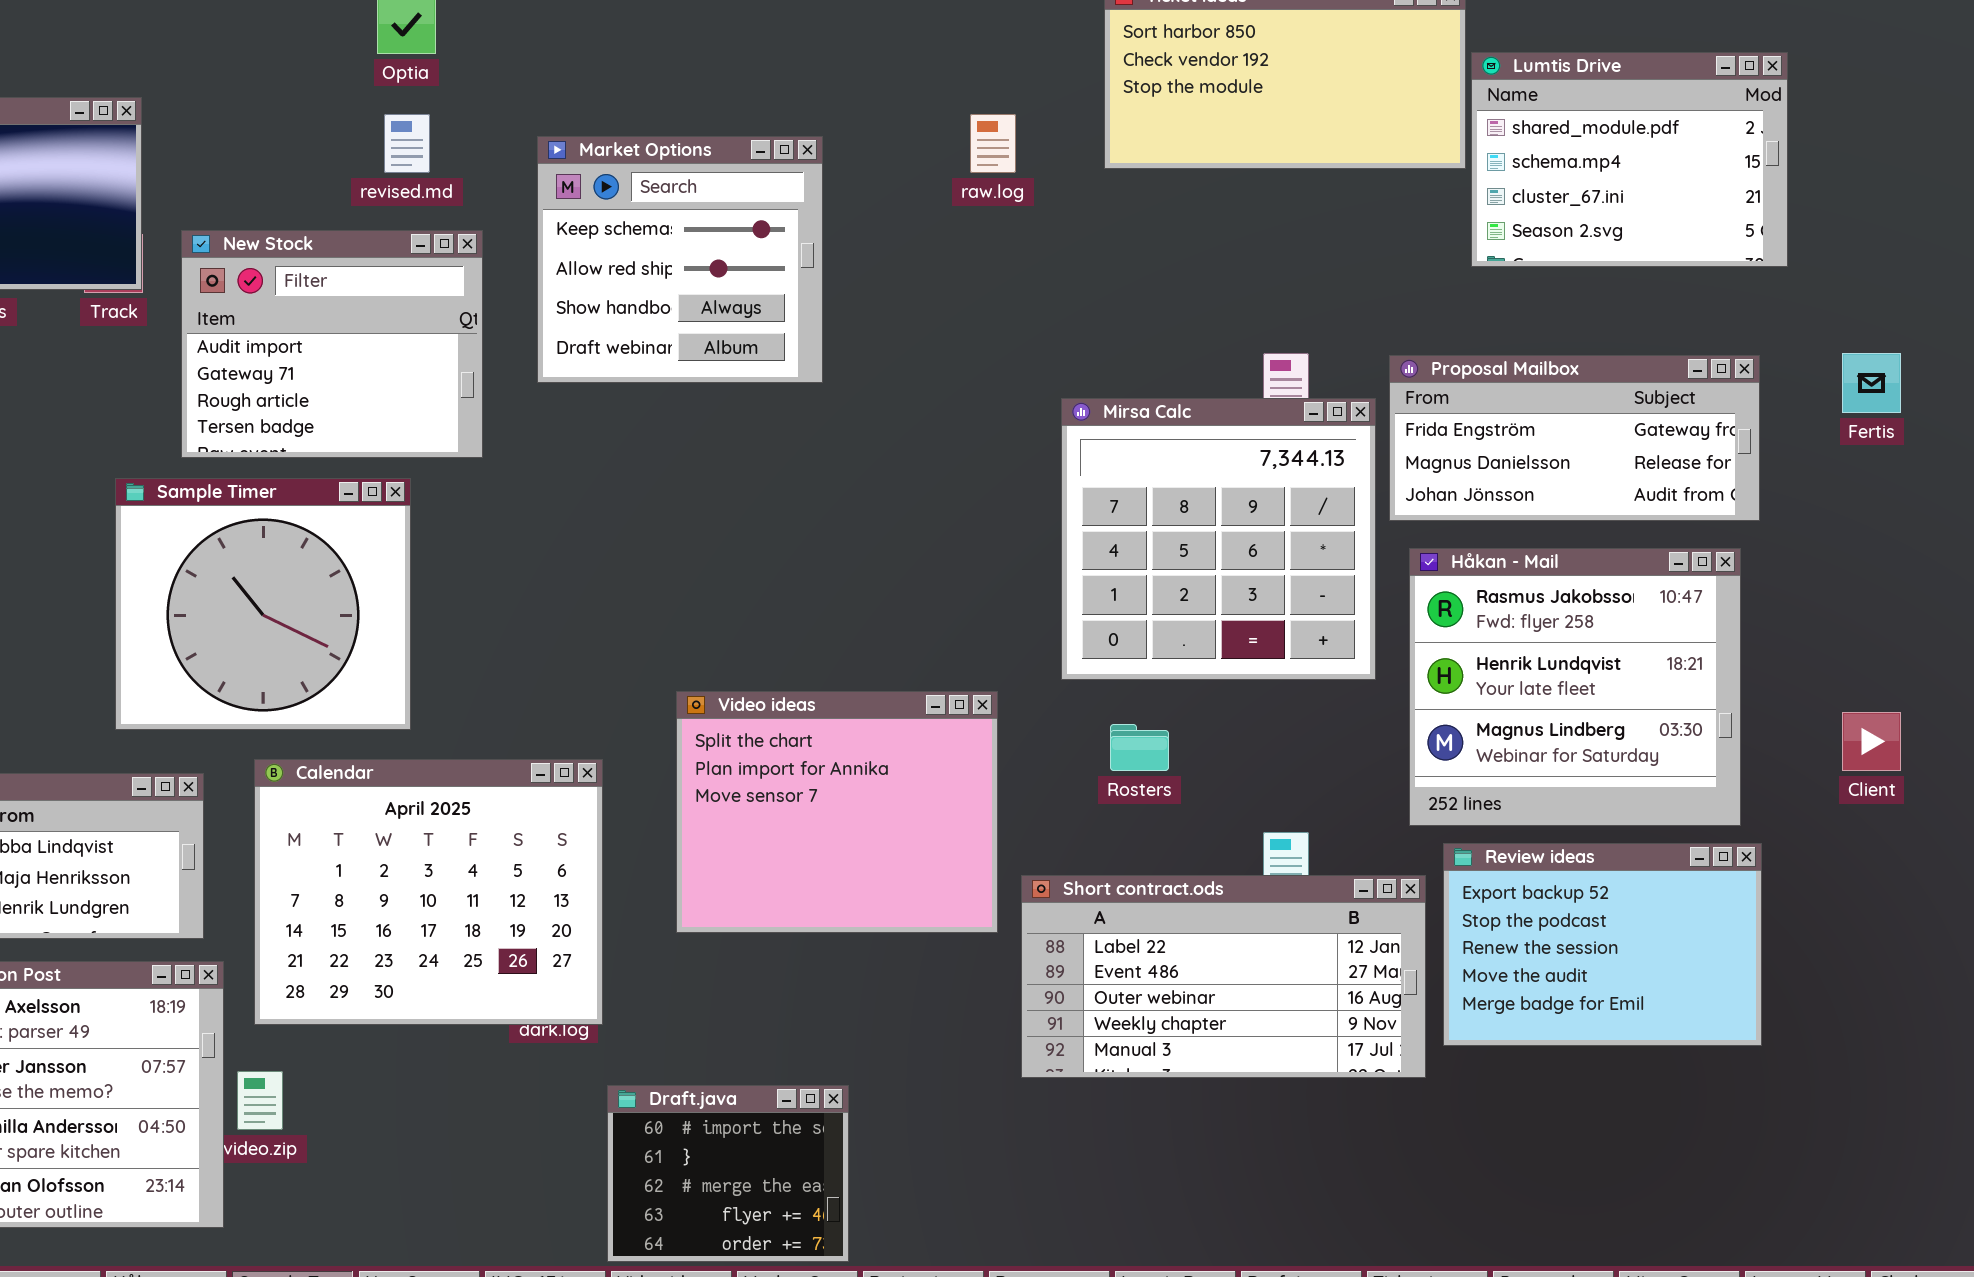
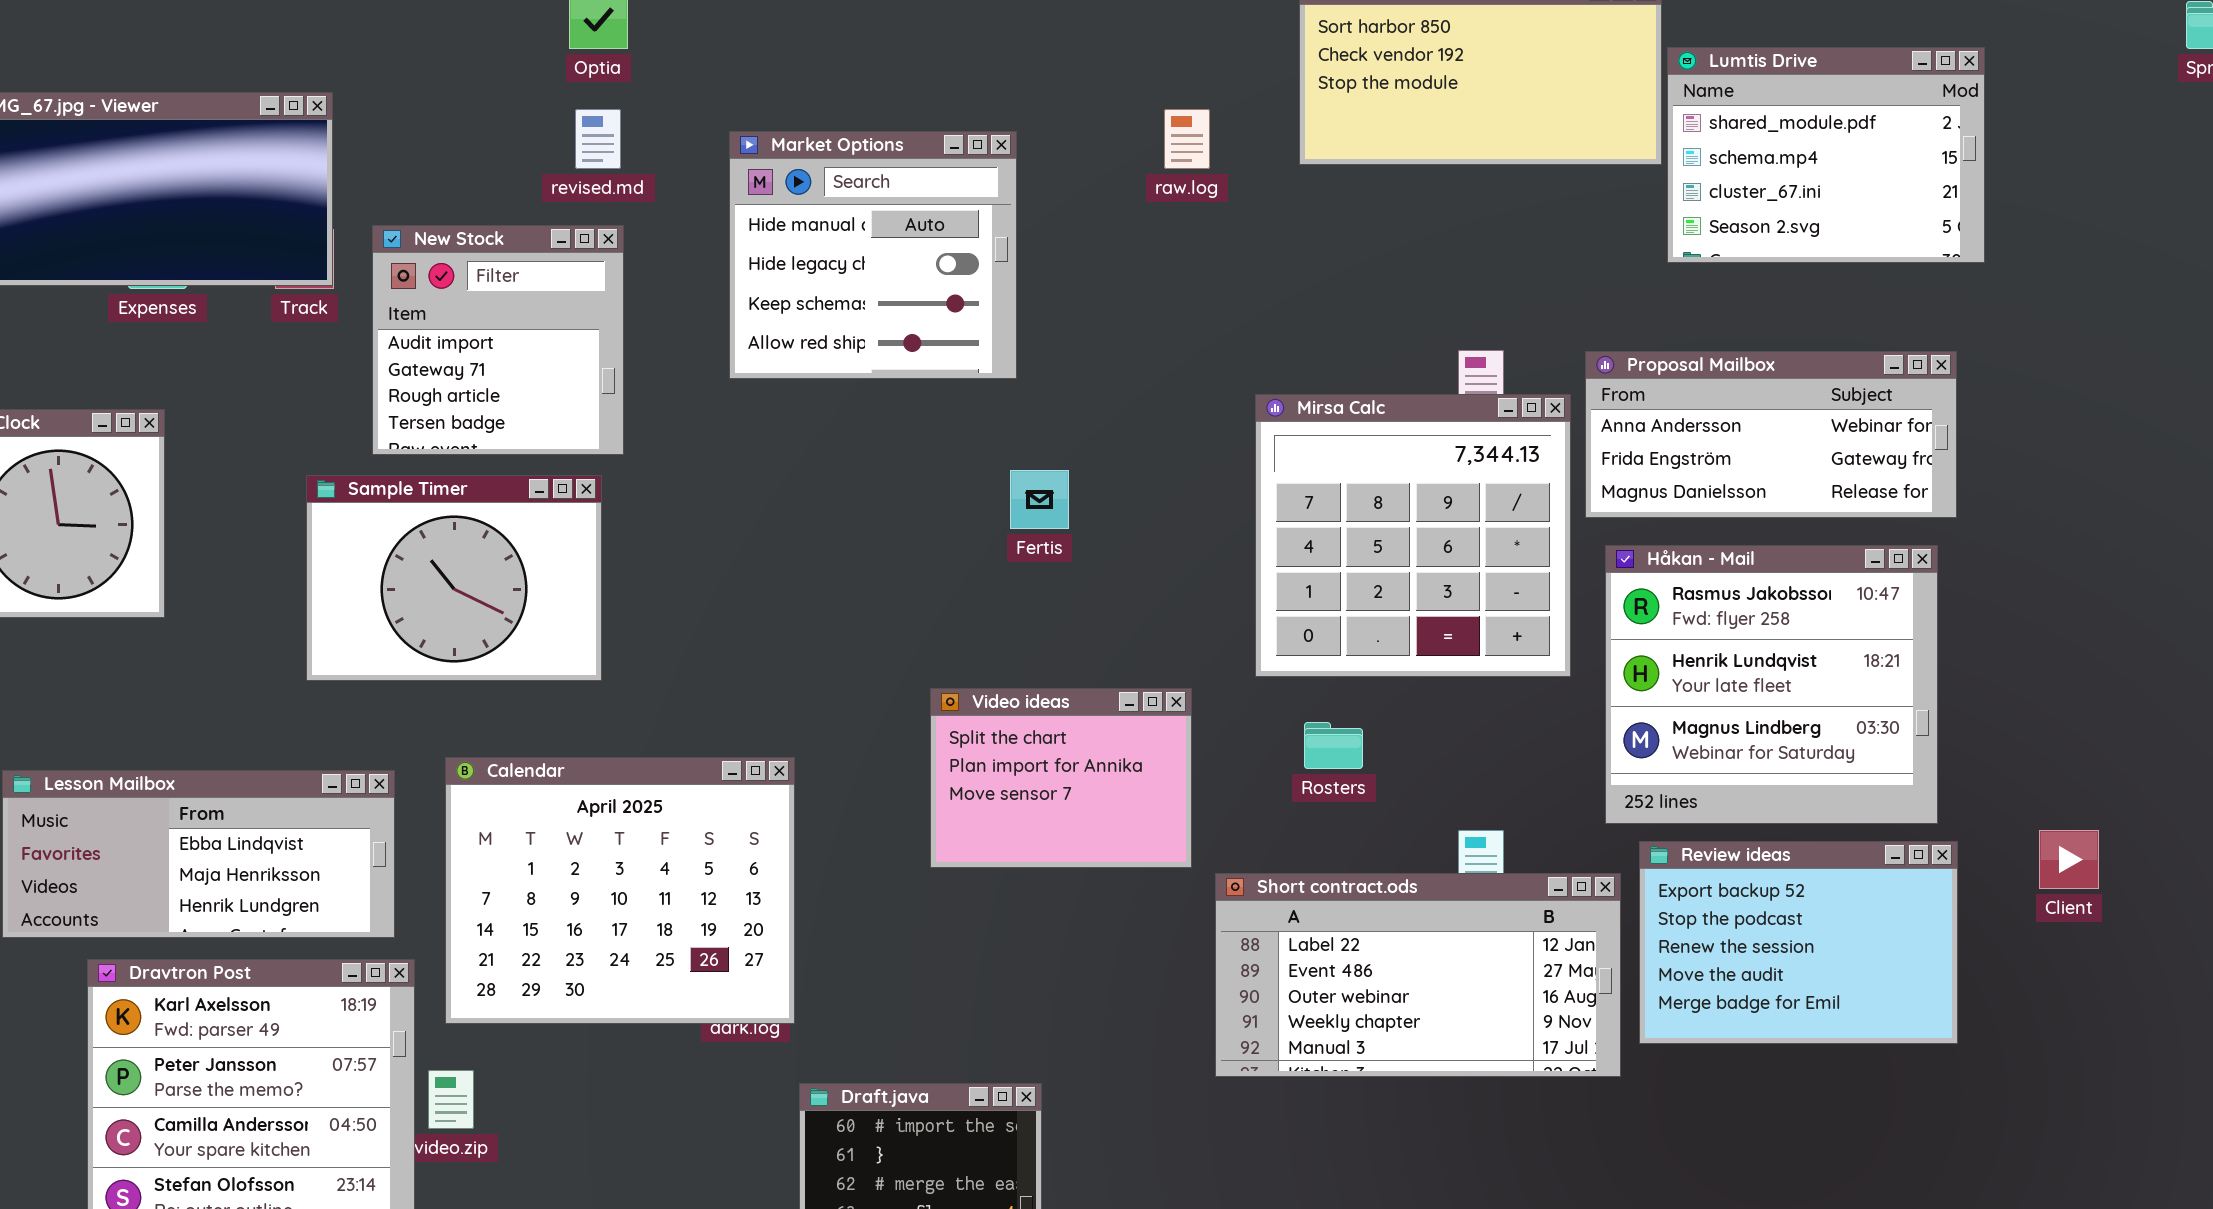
Market Options: [537,136,823,383] -> [729,131,1017,379], scrolled up 2 rows
New Stock: [181,230,483,458] -> [372,225,624,455], resized
Fertis: [1842,353,1901,413] -> [1010,470,1069,529], moved
Proposal Mailbox: [1389,355,1760,521] -> [1585,351,1957,518], scrolled up 1 row
Sample Timer: [115,478,411,730] -> [306,475,602,681], resized
Video ideas: [676,691,998,933] -> [930,688,1192,868], resized
Client: [1842,712,1901,771] -> [2039,830,2099,889], moved

